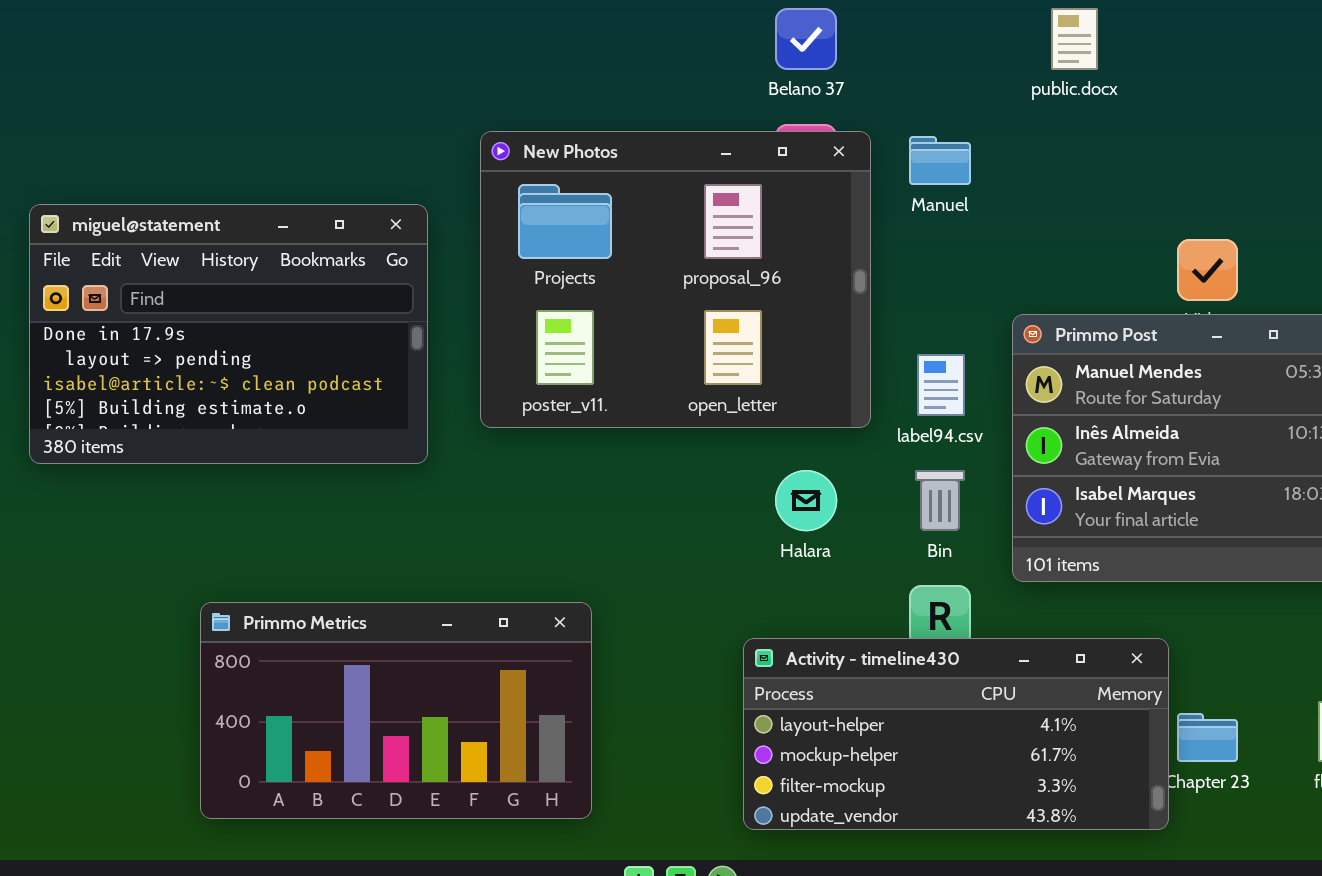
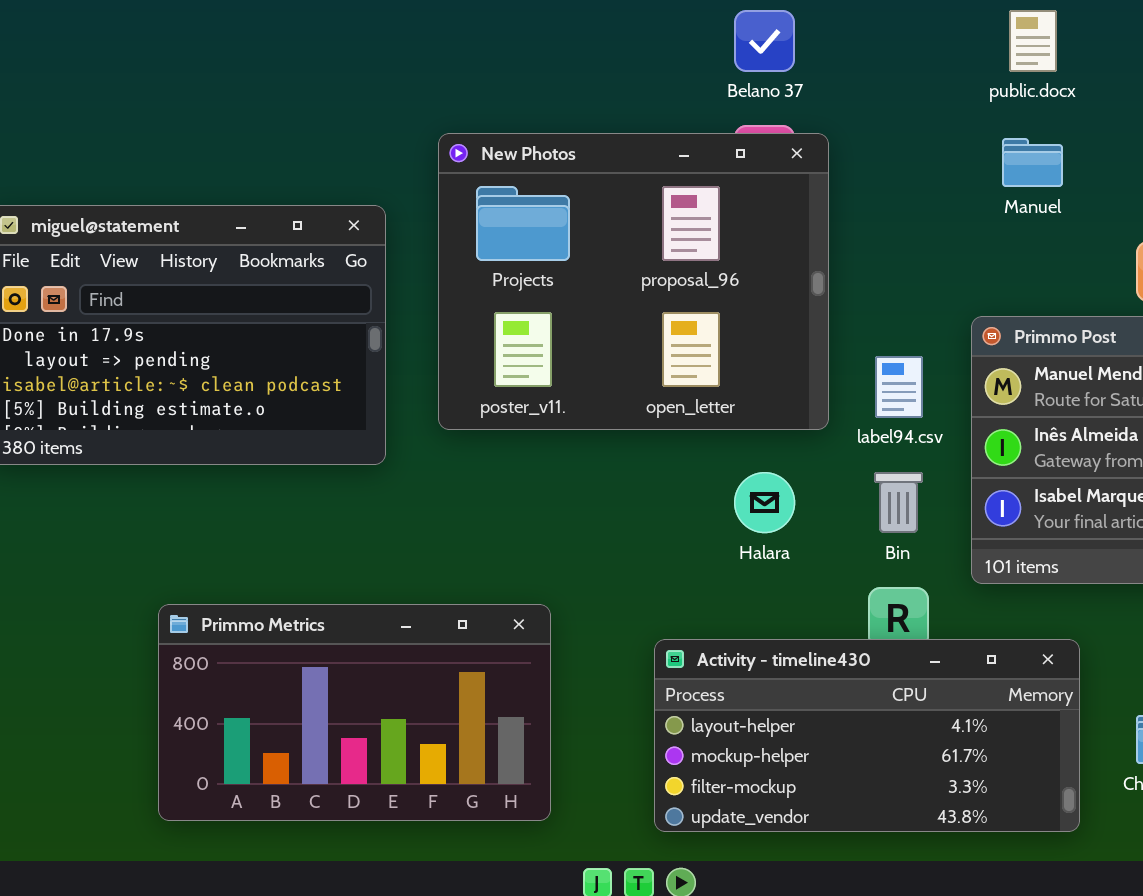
Manuel: [909,136,971,185] -> [1002,138,1063,187], moved
Activity - timeline430: [743,638,1169,830] -> [654,639,1080,832], moved

